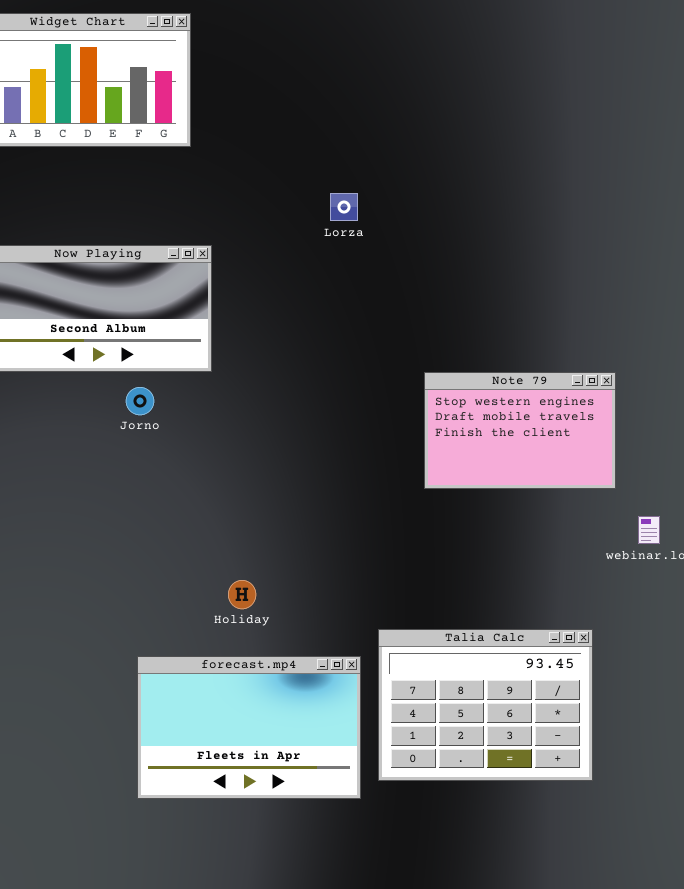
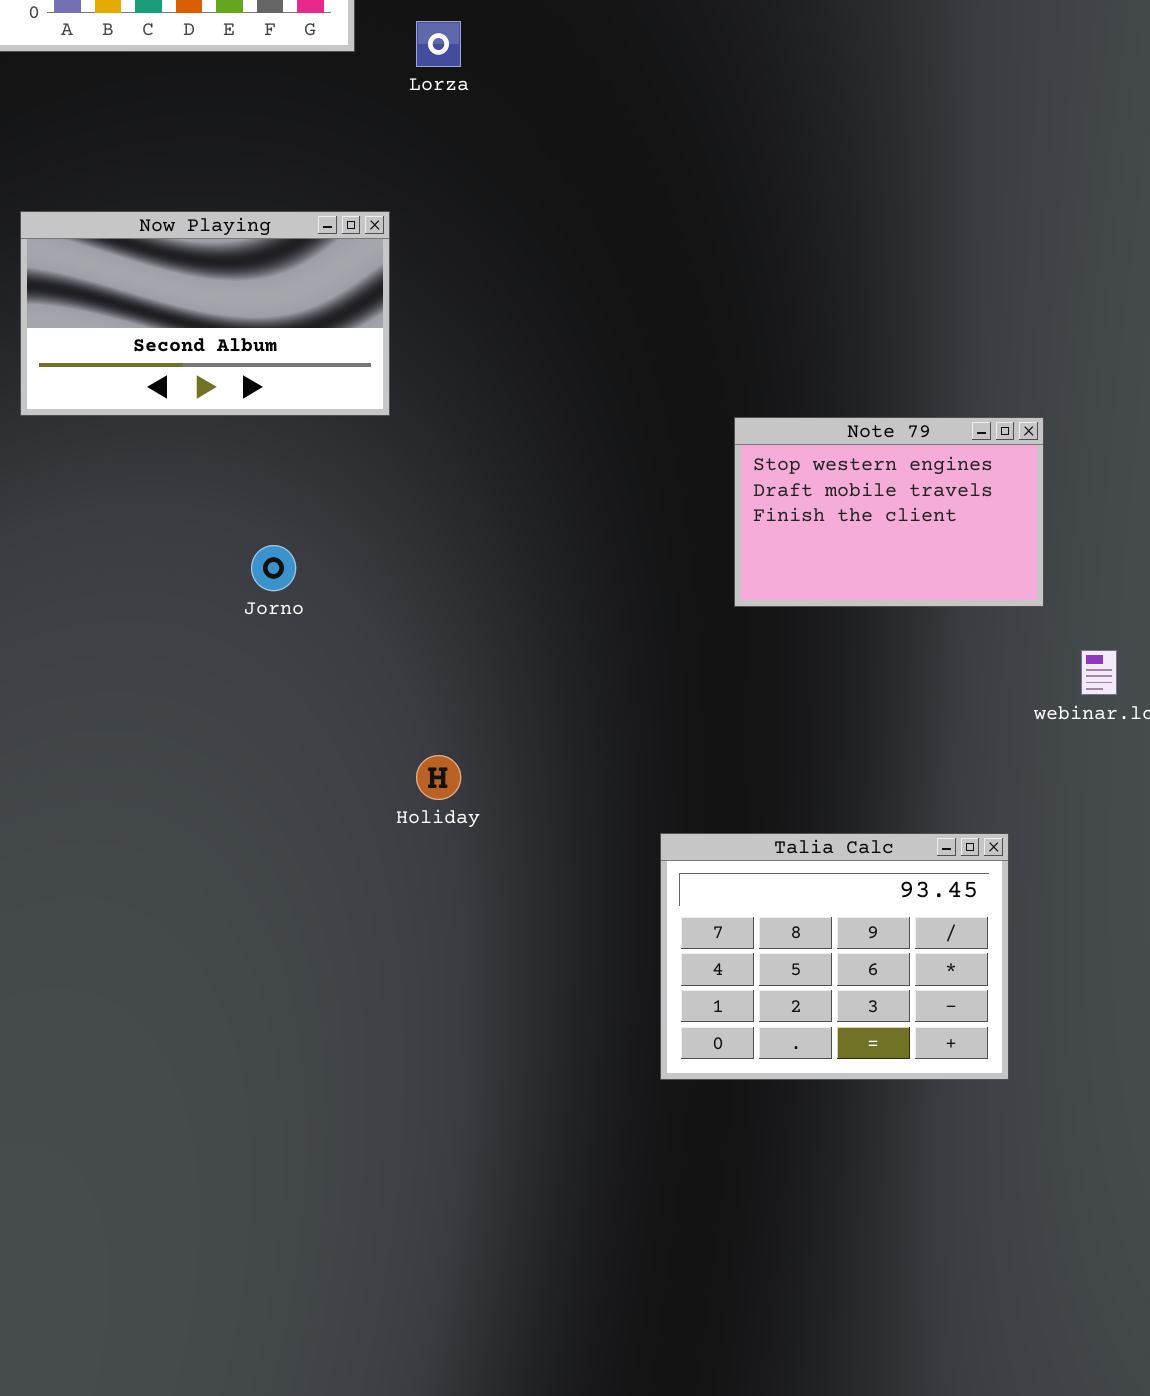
Lorza: [330,193,358,221] -> [416,21,461,67], moved
Jorno: [126,387,154,415] -> [251,545,296,591], moved
forecast.mp4: [137,656,361,799] -> none, closed

